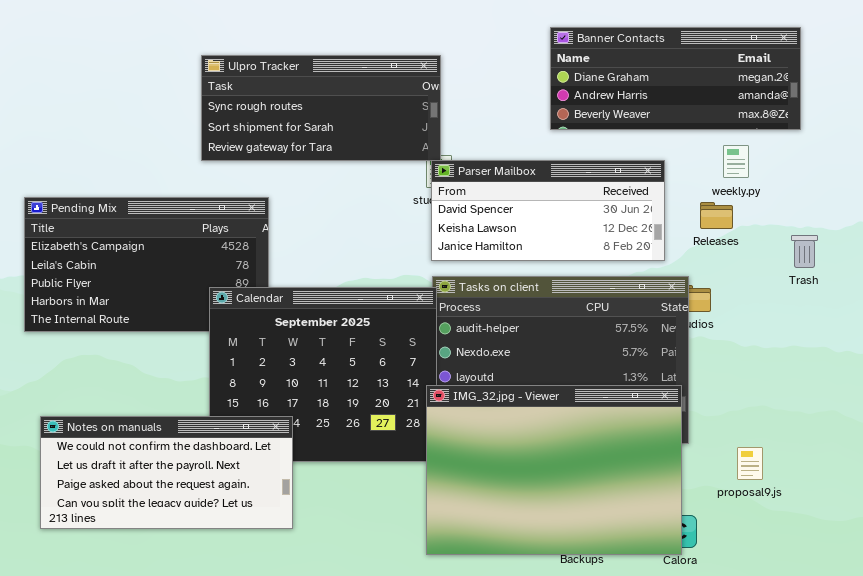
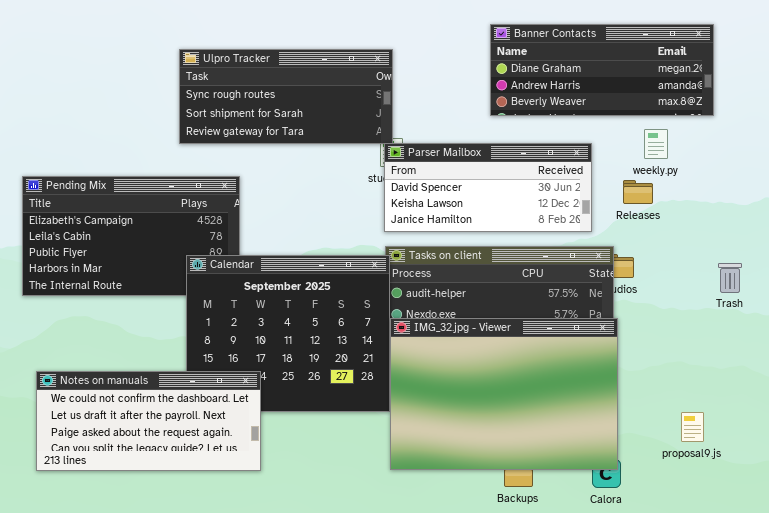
Trash: [791,235,818,268] -> [718,263,742,293], moved
IMG_32.jpg - Viewer: [426,385,682,555] -> [390,318,618,470], moved
proposal9.js: [737,447,763,480] -> [681,412,704,442], moved

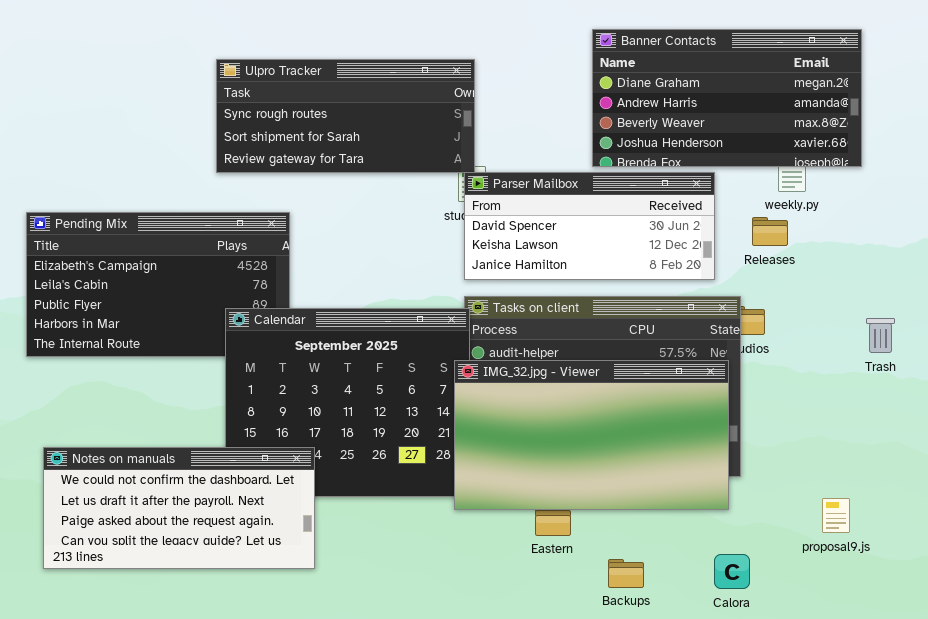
Banner Contacts: [490,24,714,116] -> [592,29,862,167], resized
IMG_32.jpg - Viewer: [390,318,618,470] -> [454,360,729,510], moved, resized

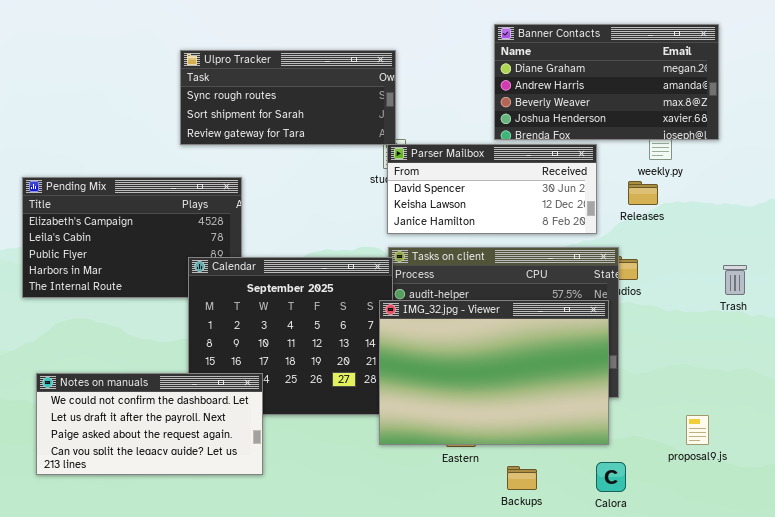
IMG_32.jpg - Viewer: [454,360,729,510] -> [379,300,609,445], resized

